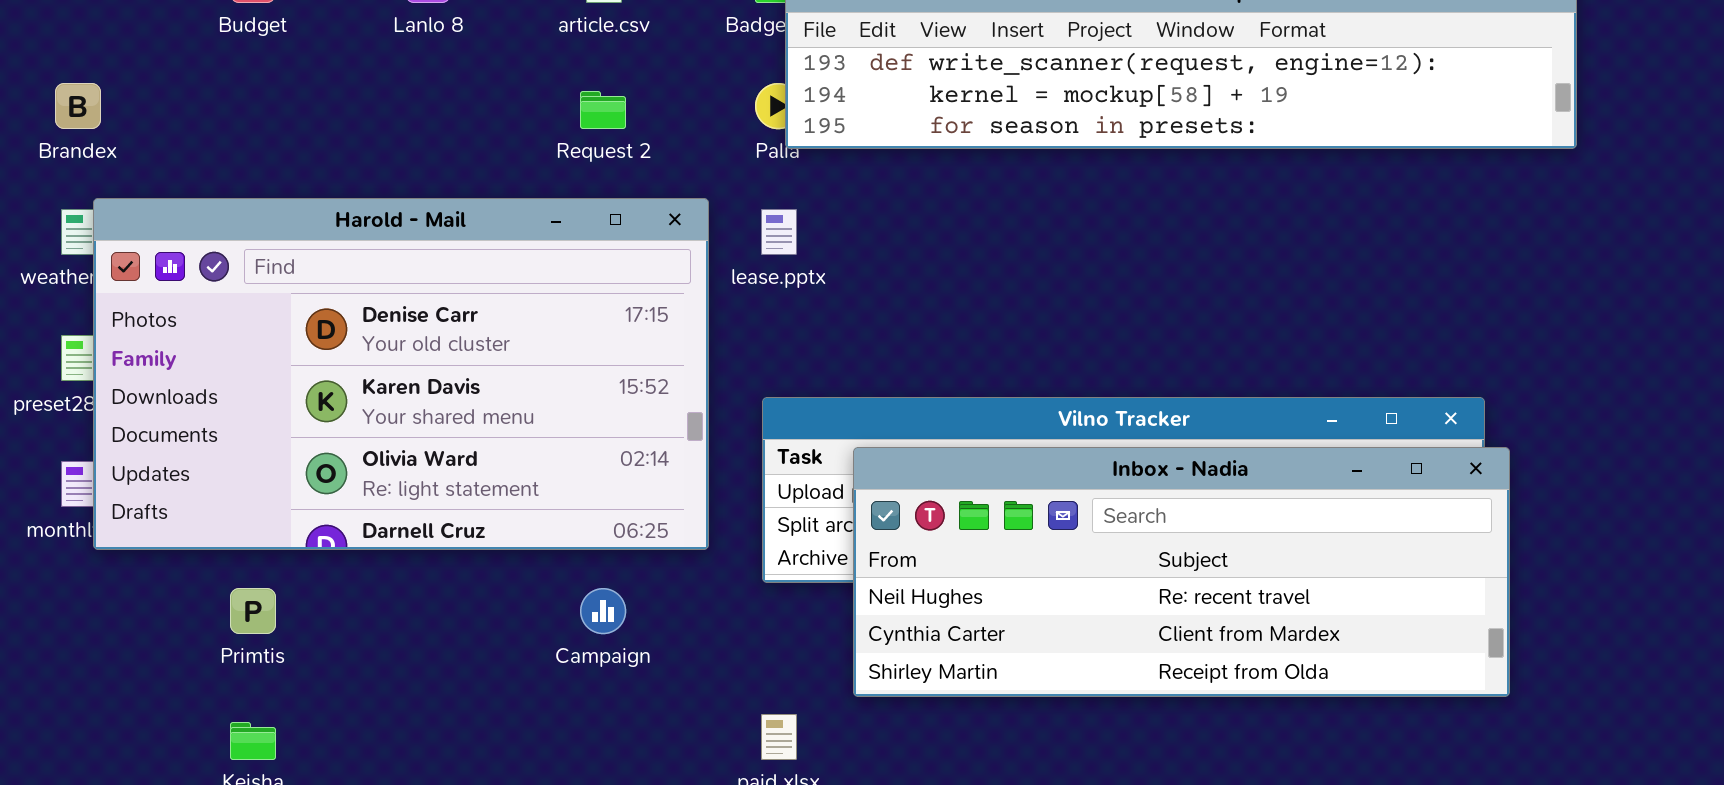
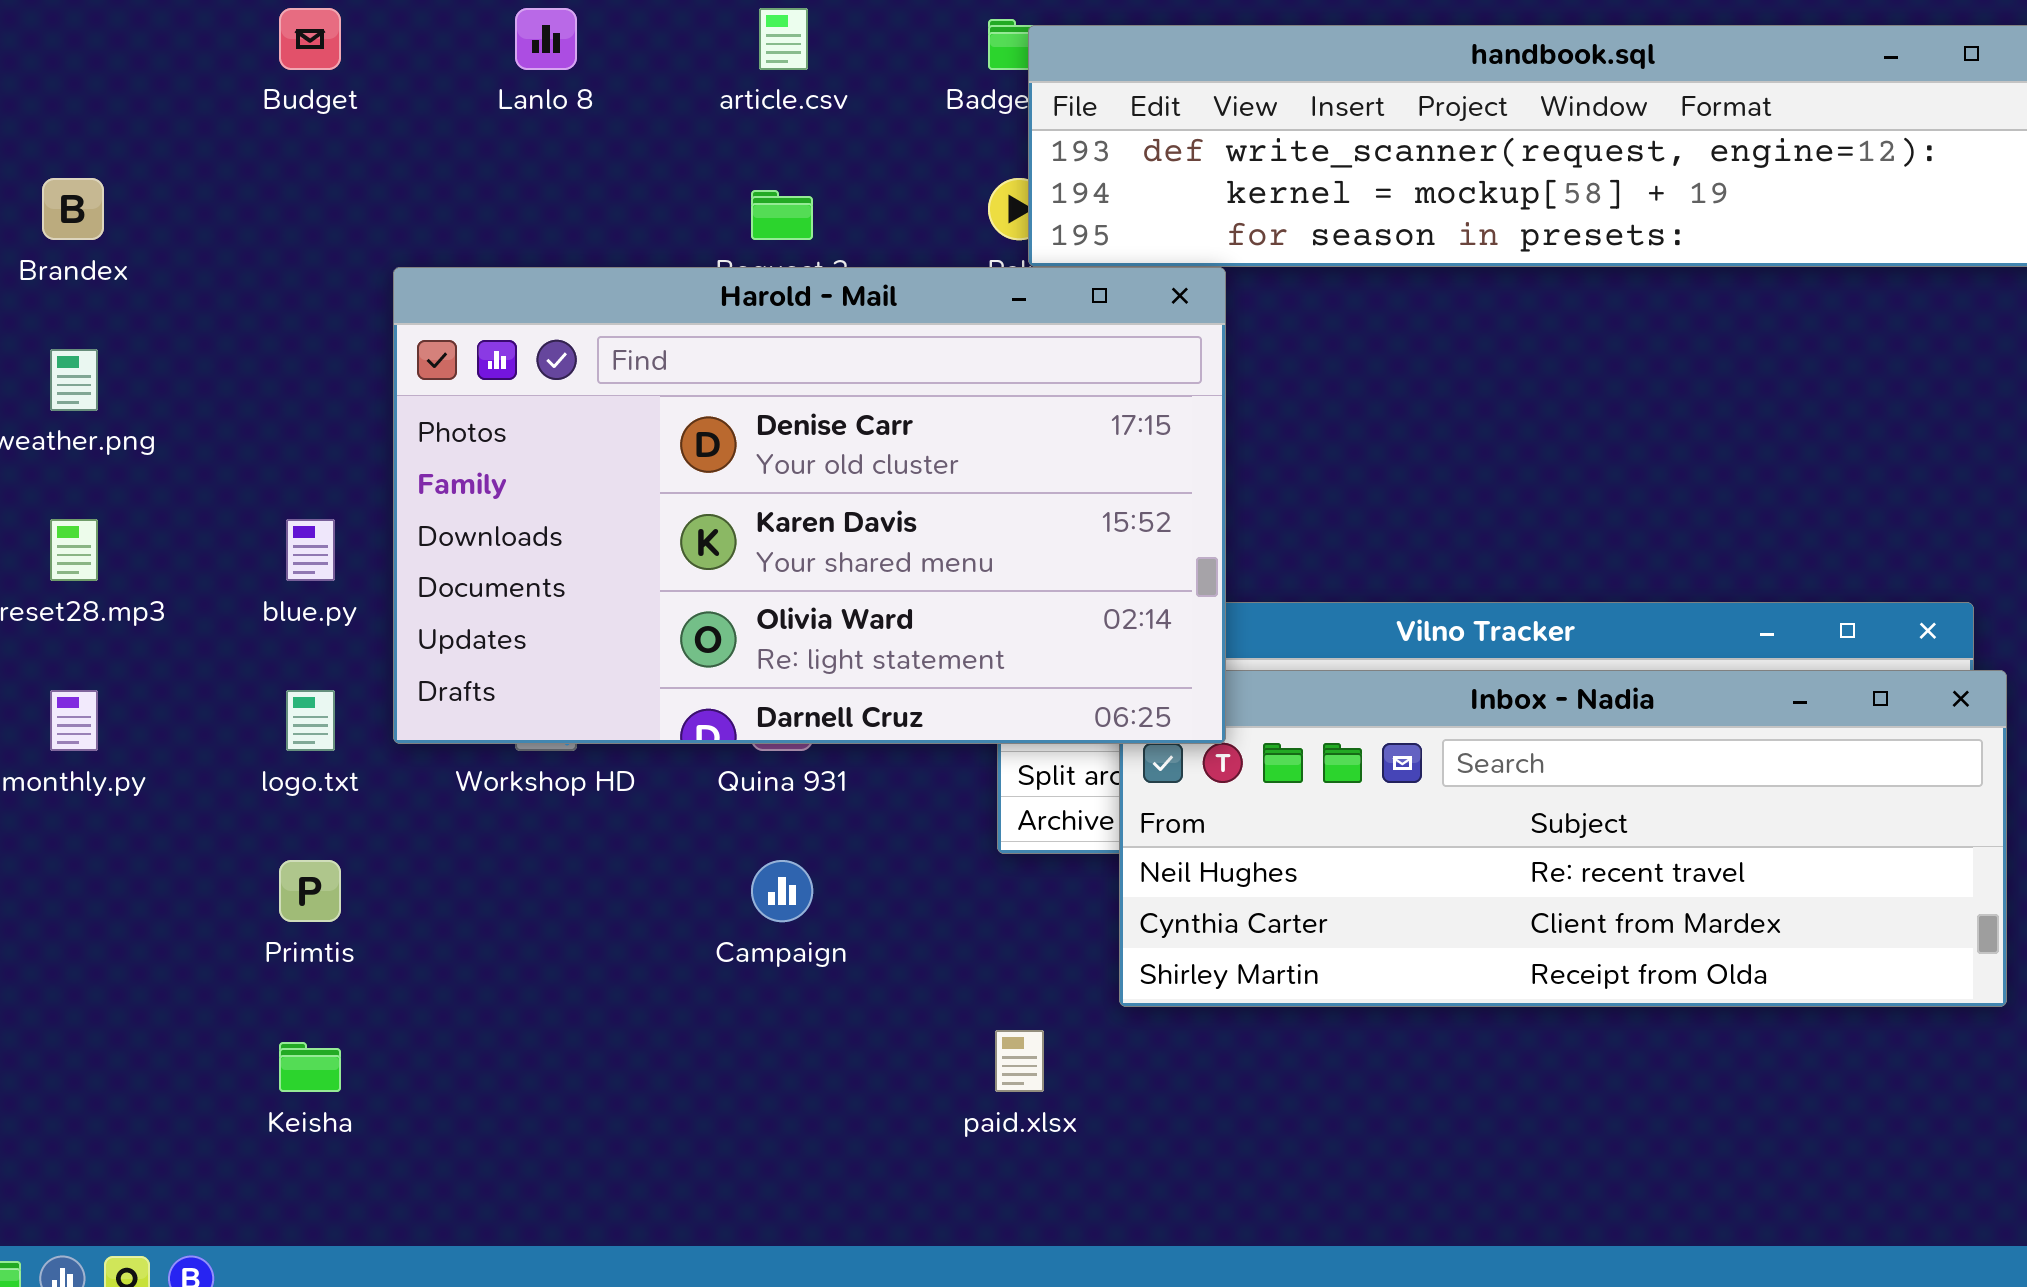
Harold - Mail: [93,198,709,550] -> [393,267,1226,744], moved

